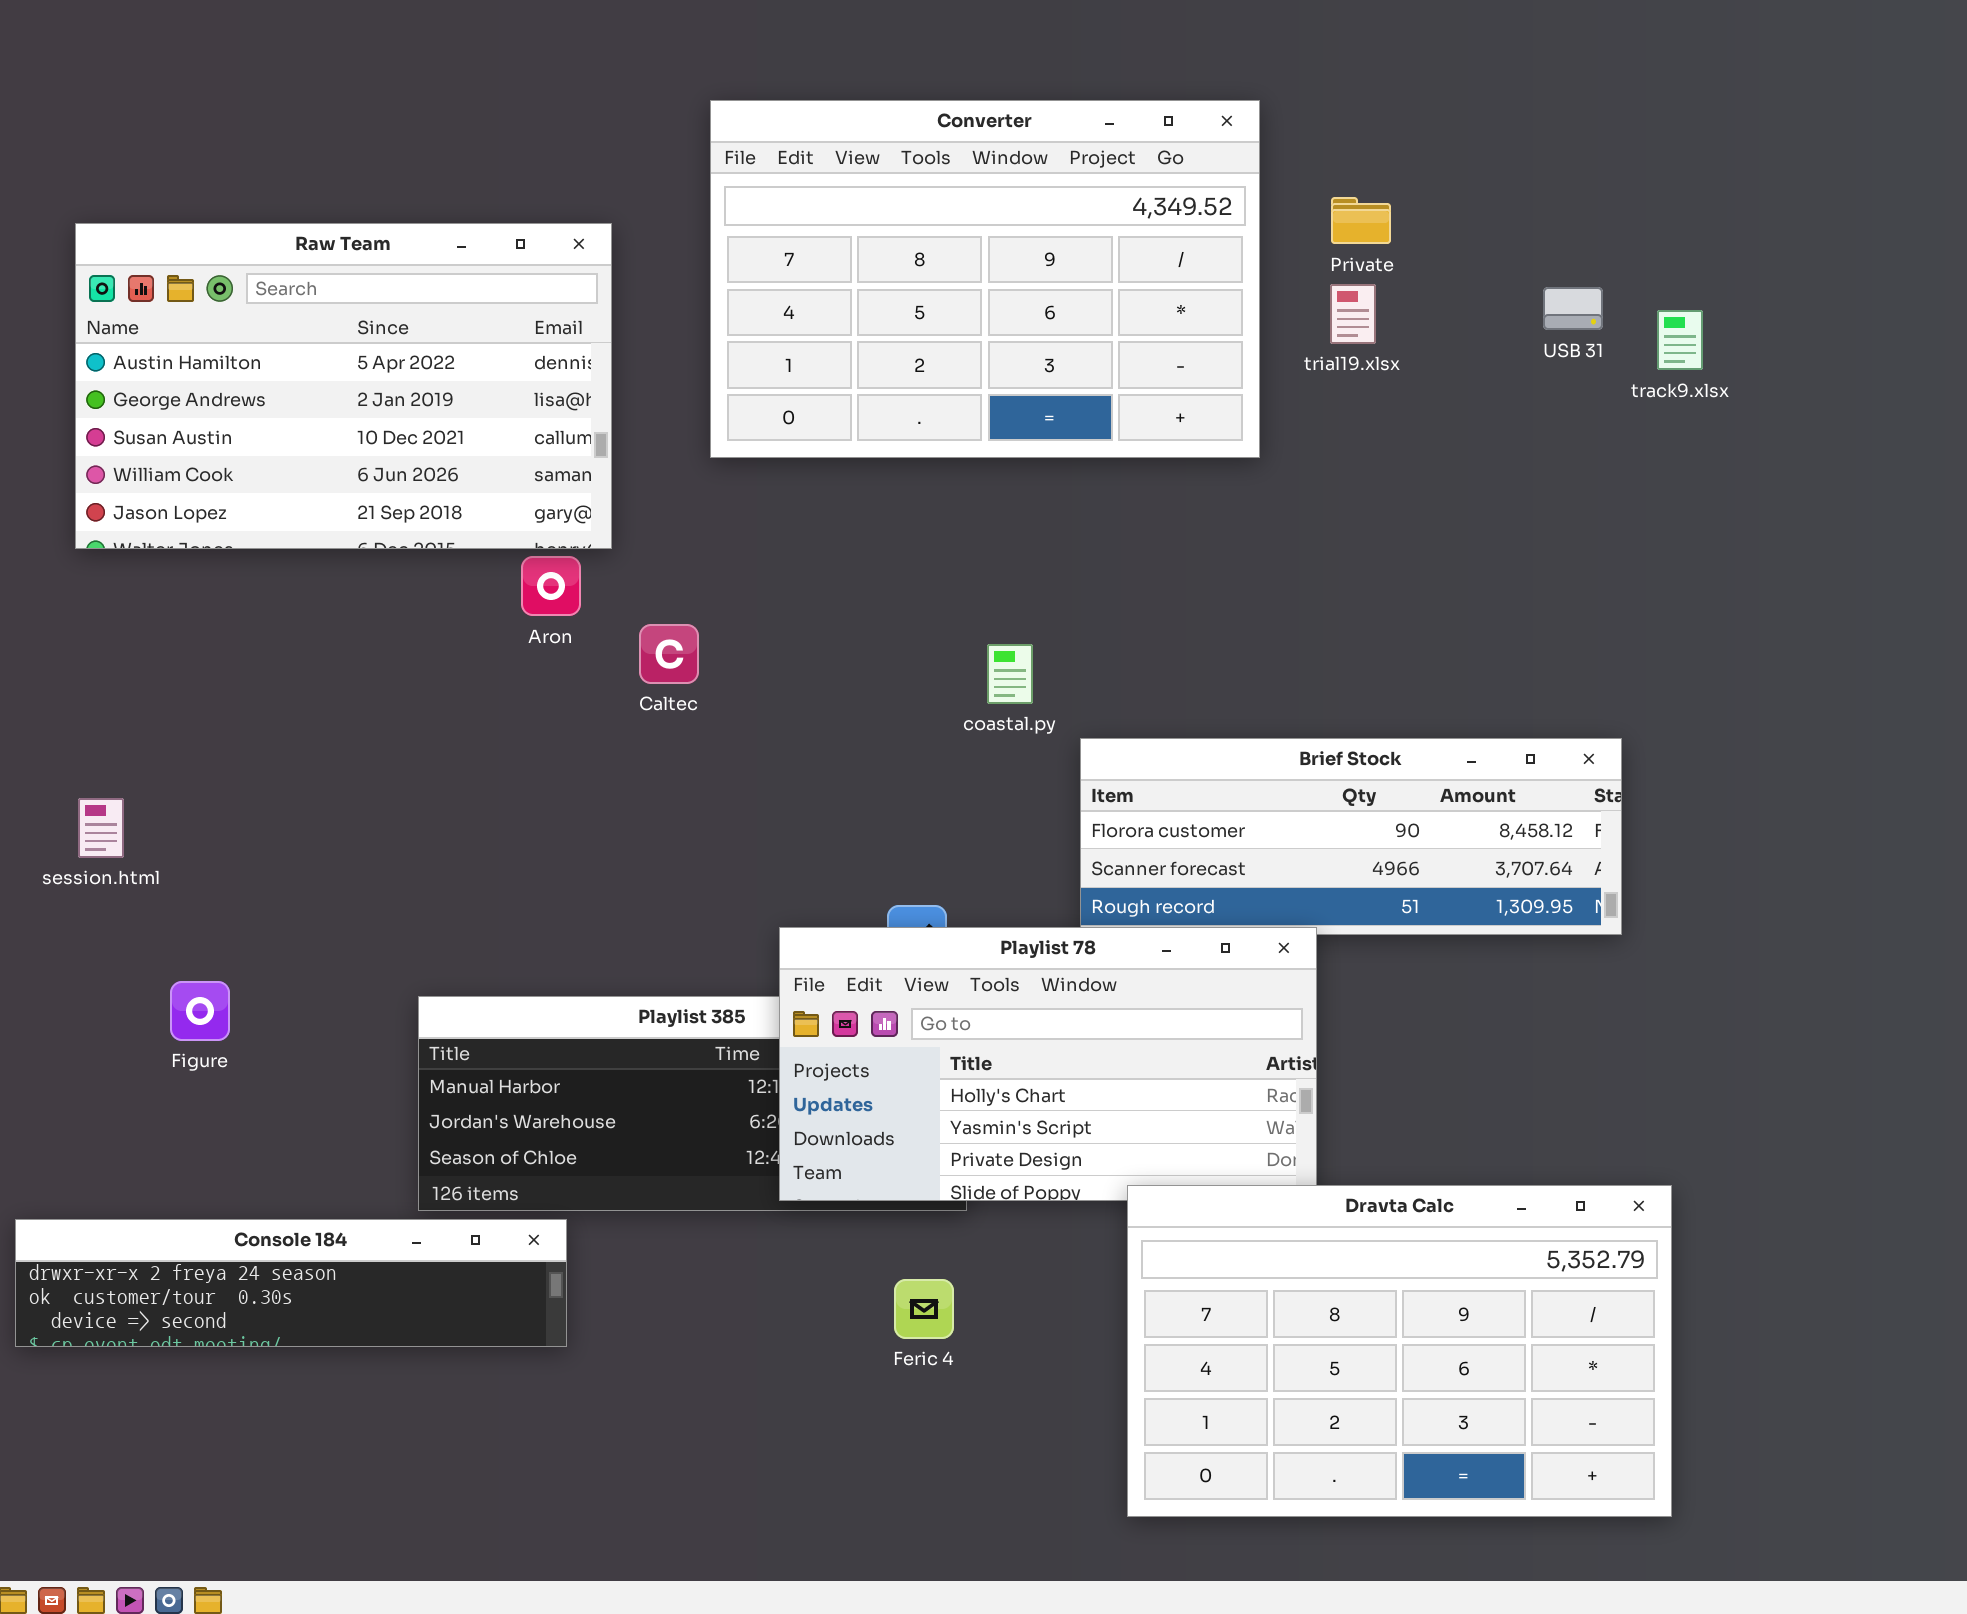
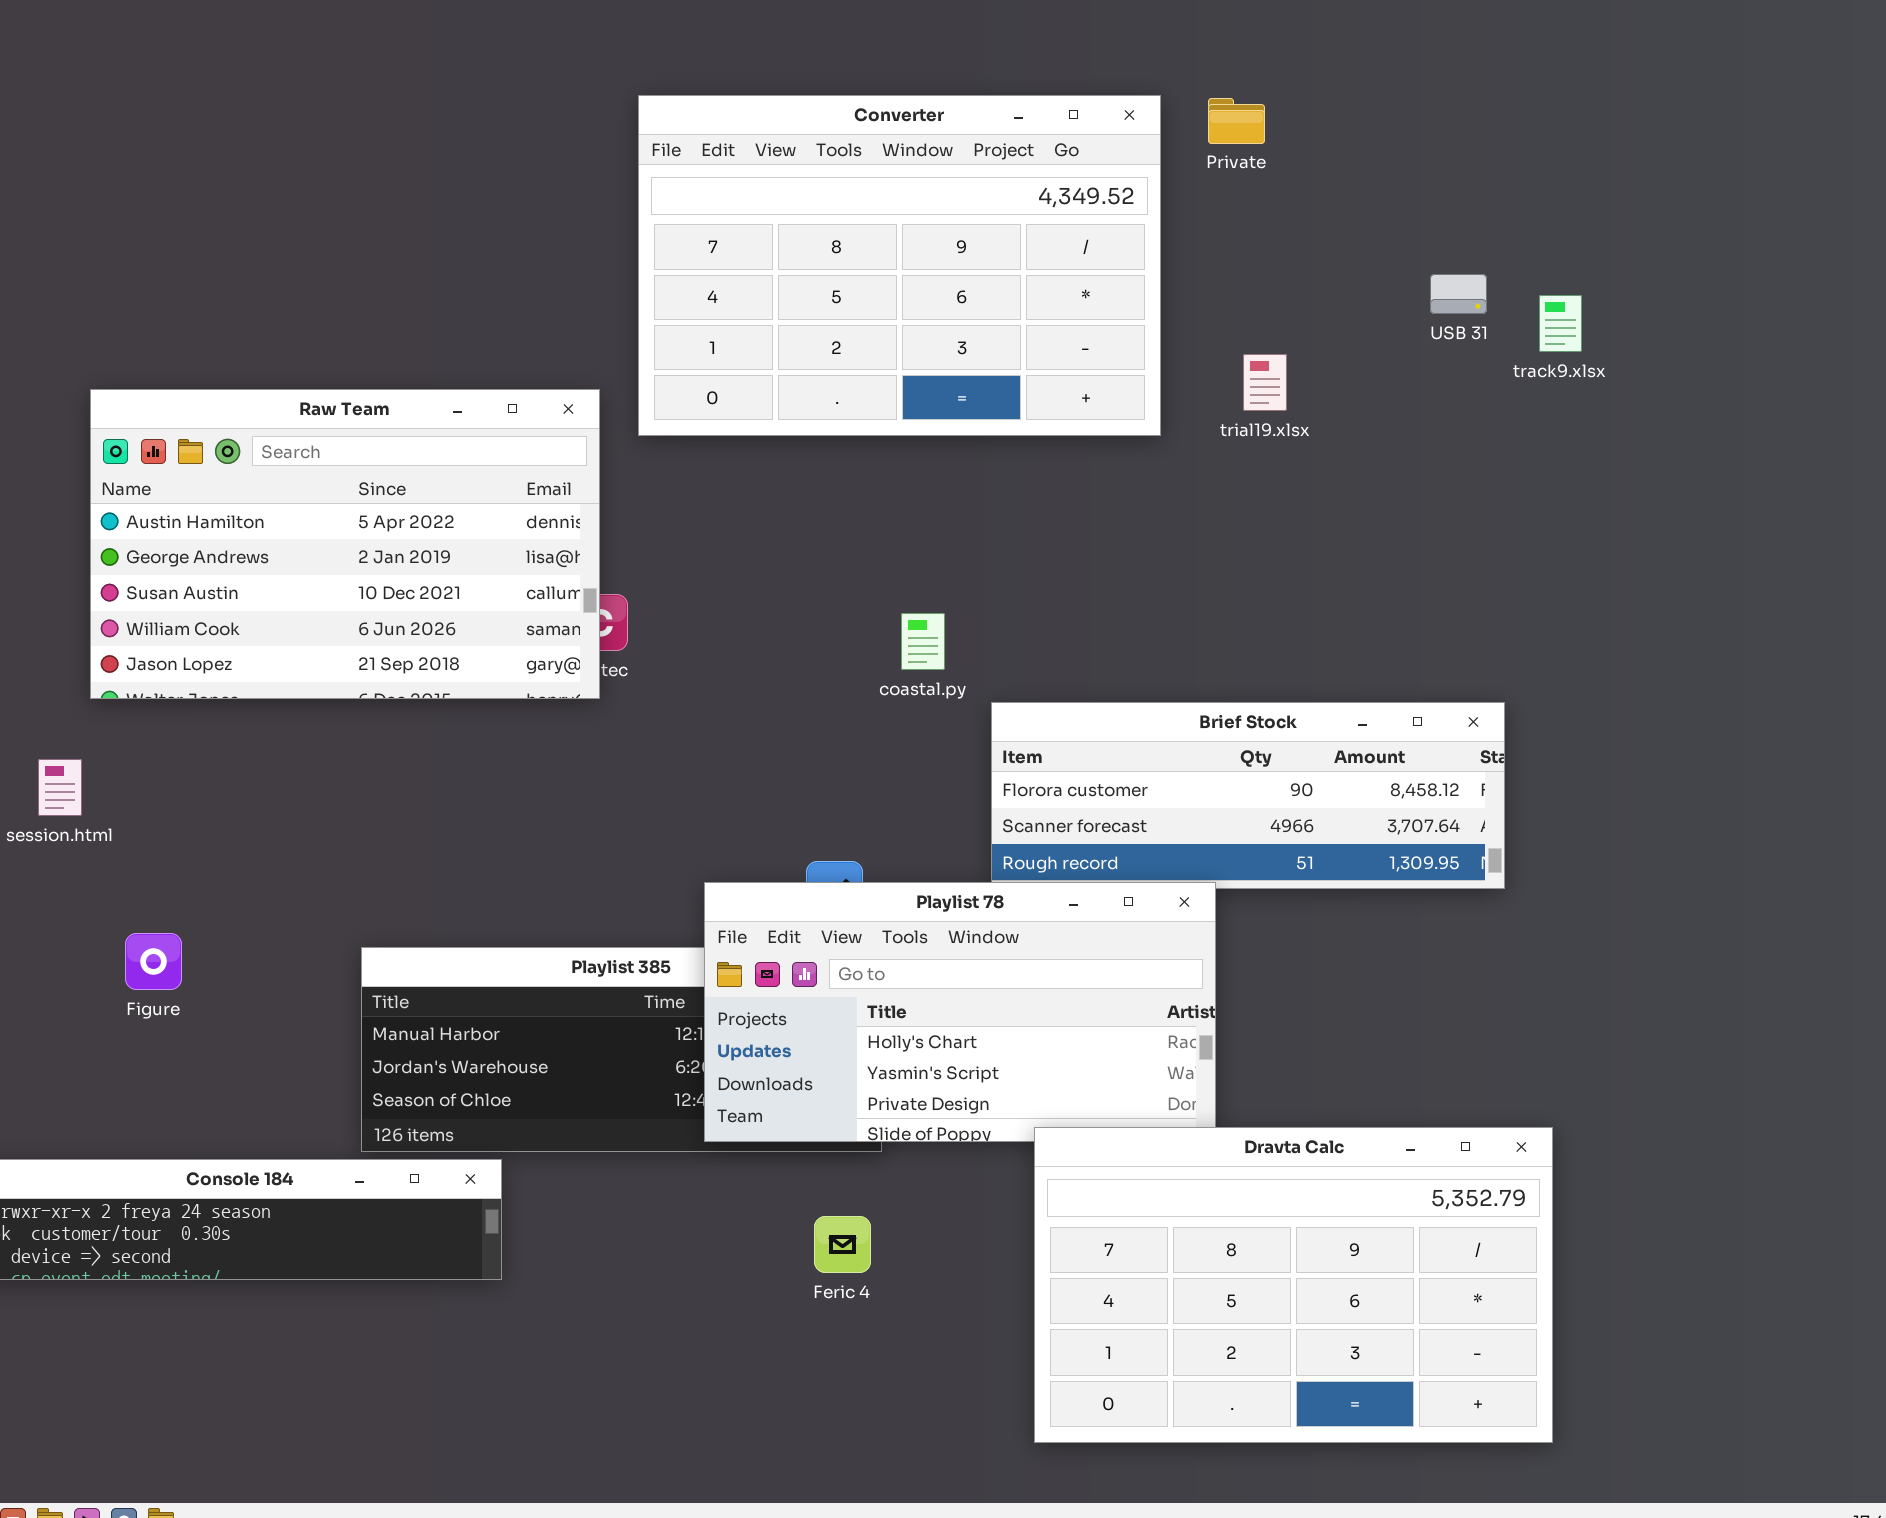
Private: [1331,197,1391,244] -> [1208,98,1265,144], moved
Raw Team: [75,223,612,549] -> [90,389,600,699], moved
trial19.xlsx: [1330,284,1376,344] -> [1243,354,1287,411], moved

